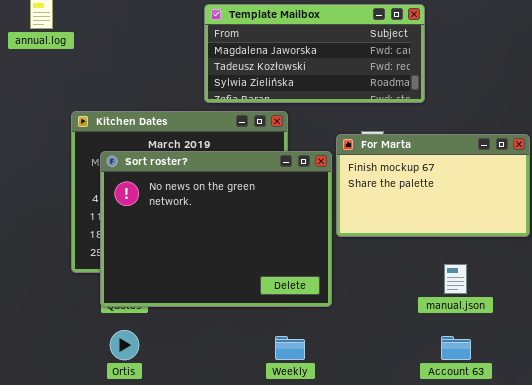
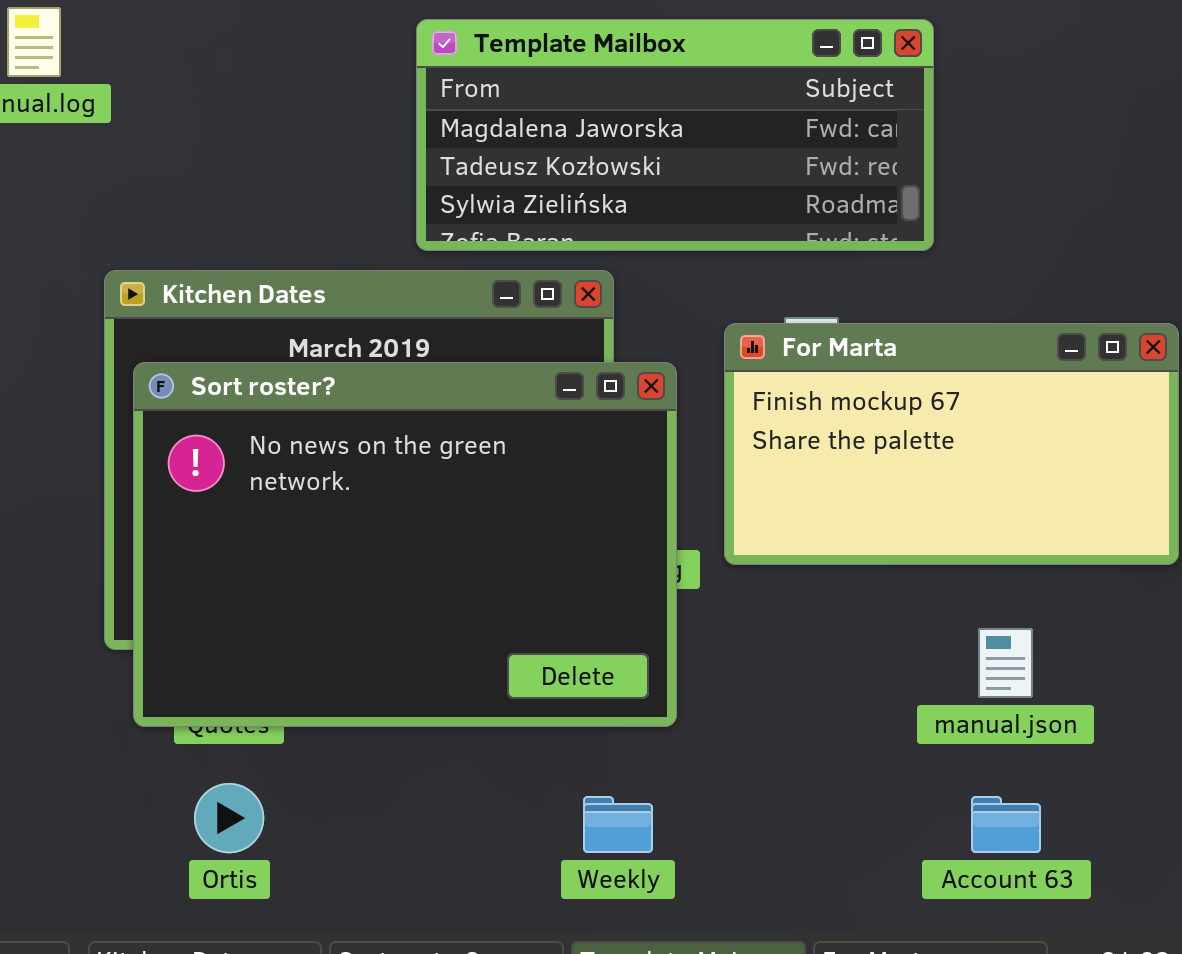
Sort roster?: [100,151,332,307] -> [133,362,677,727], moved

